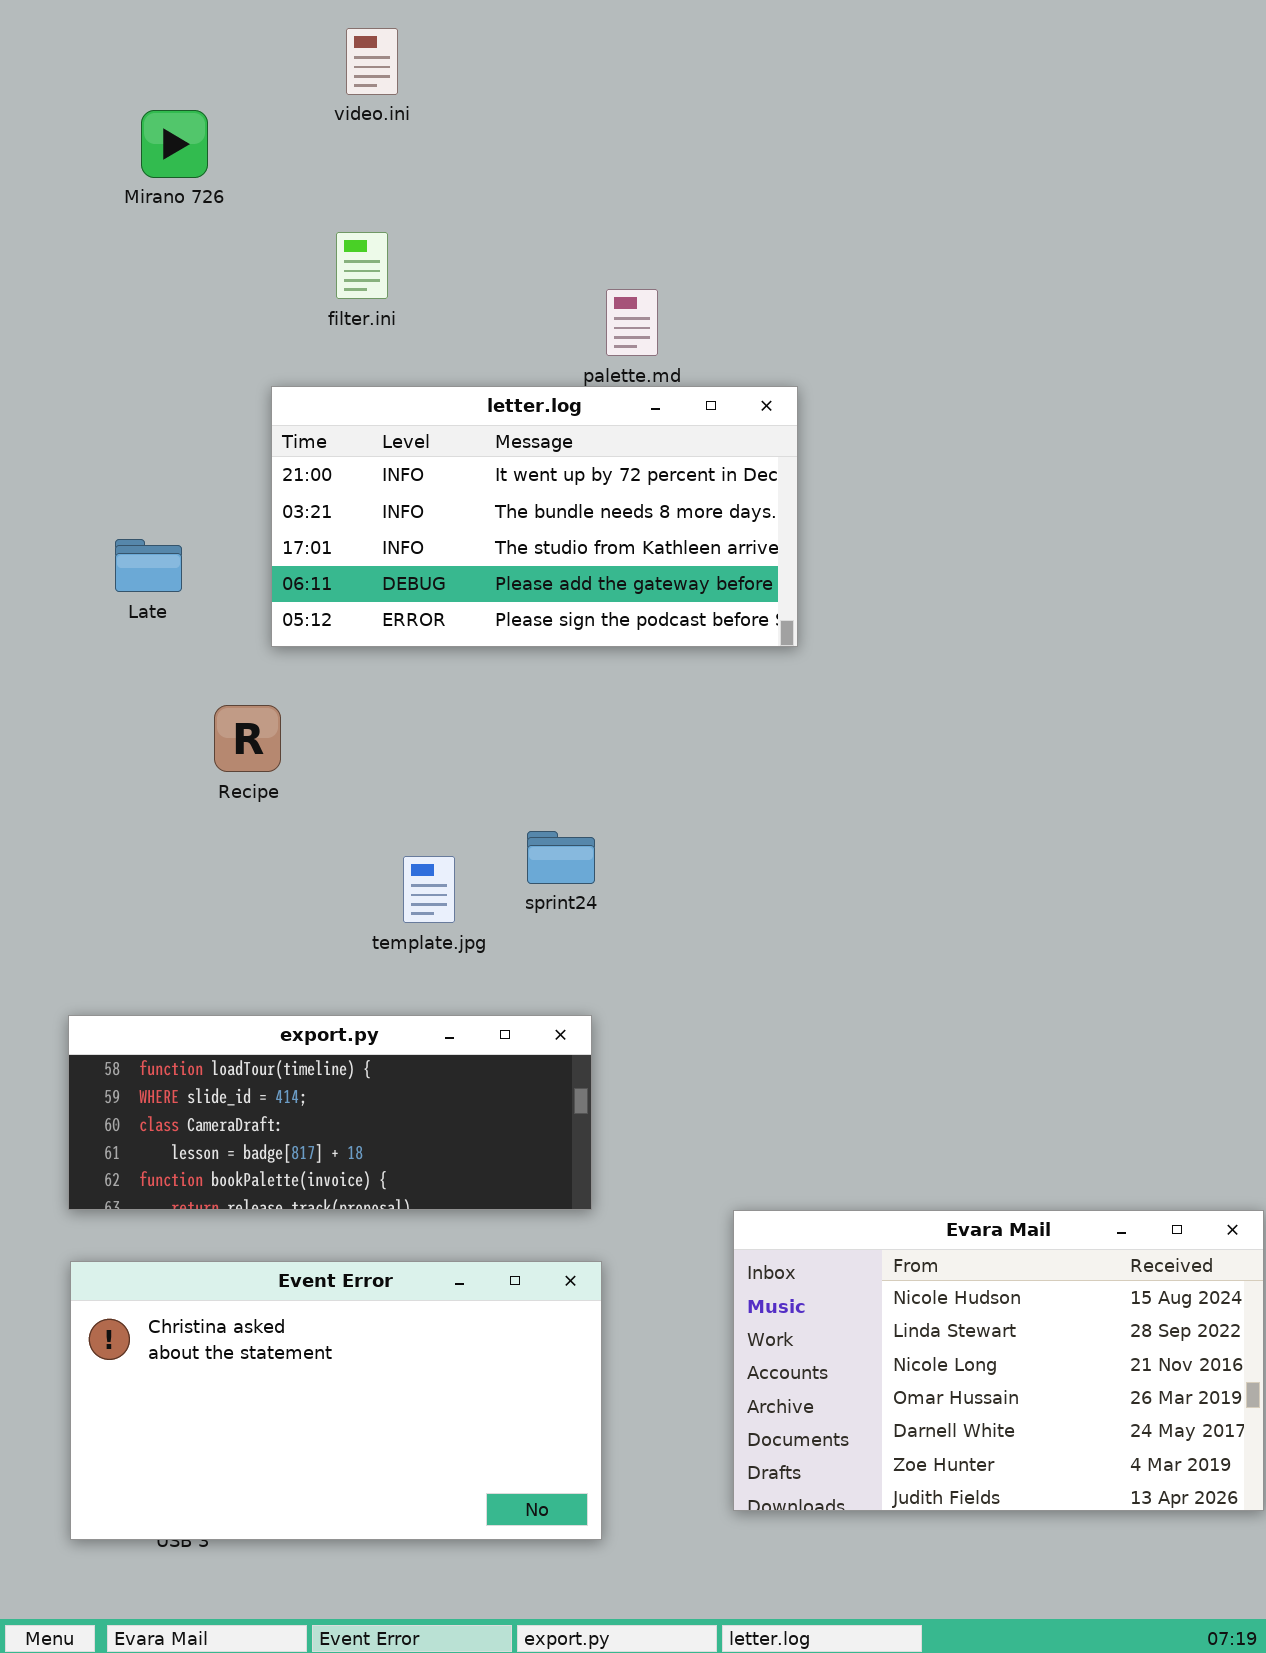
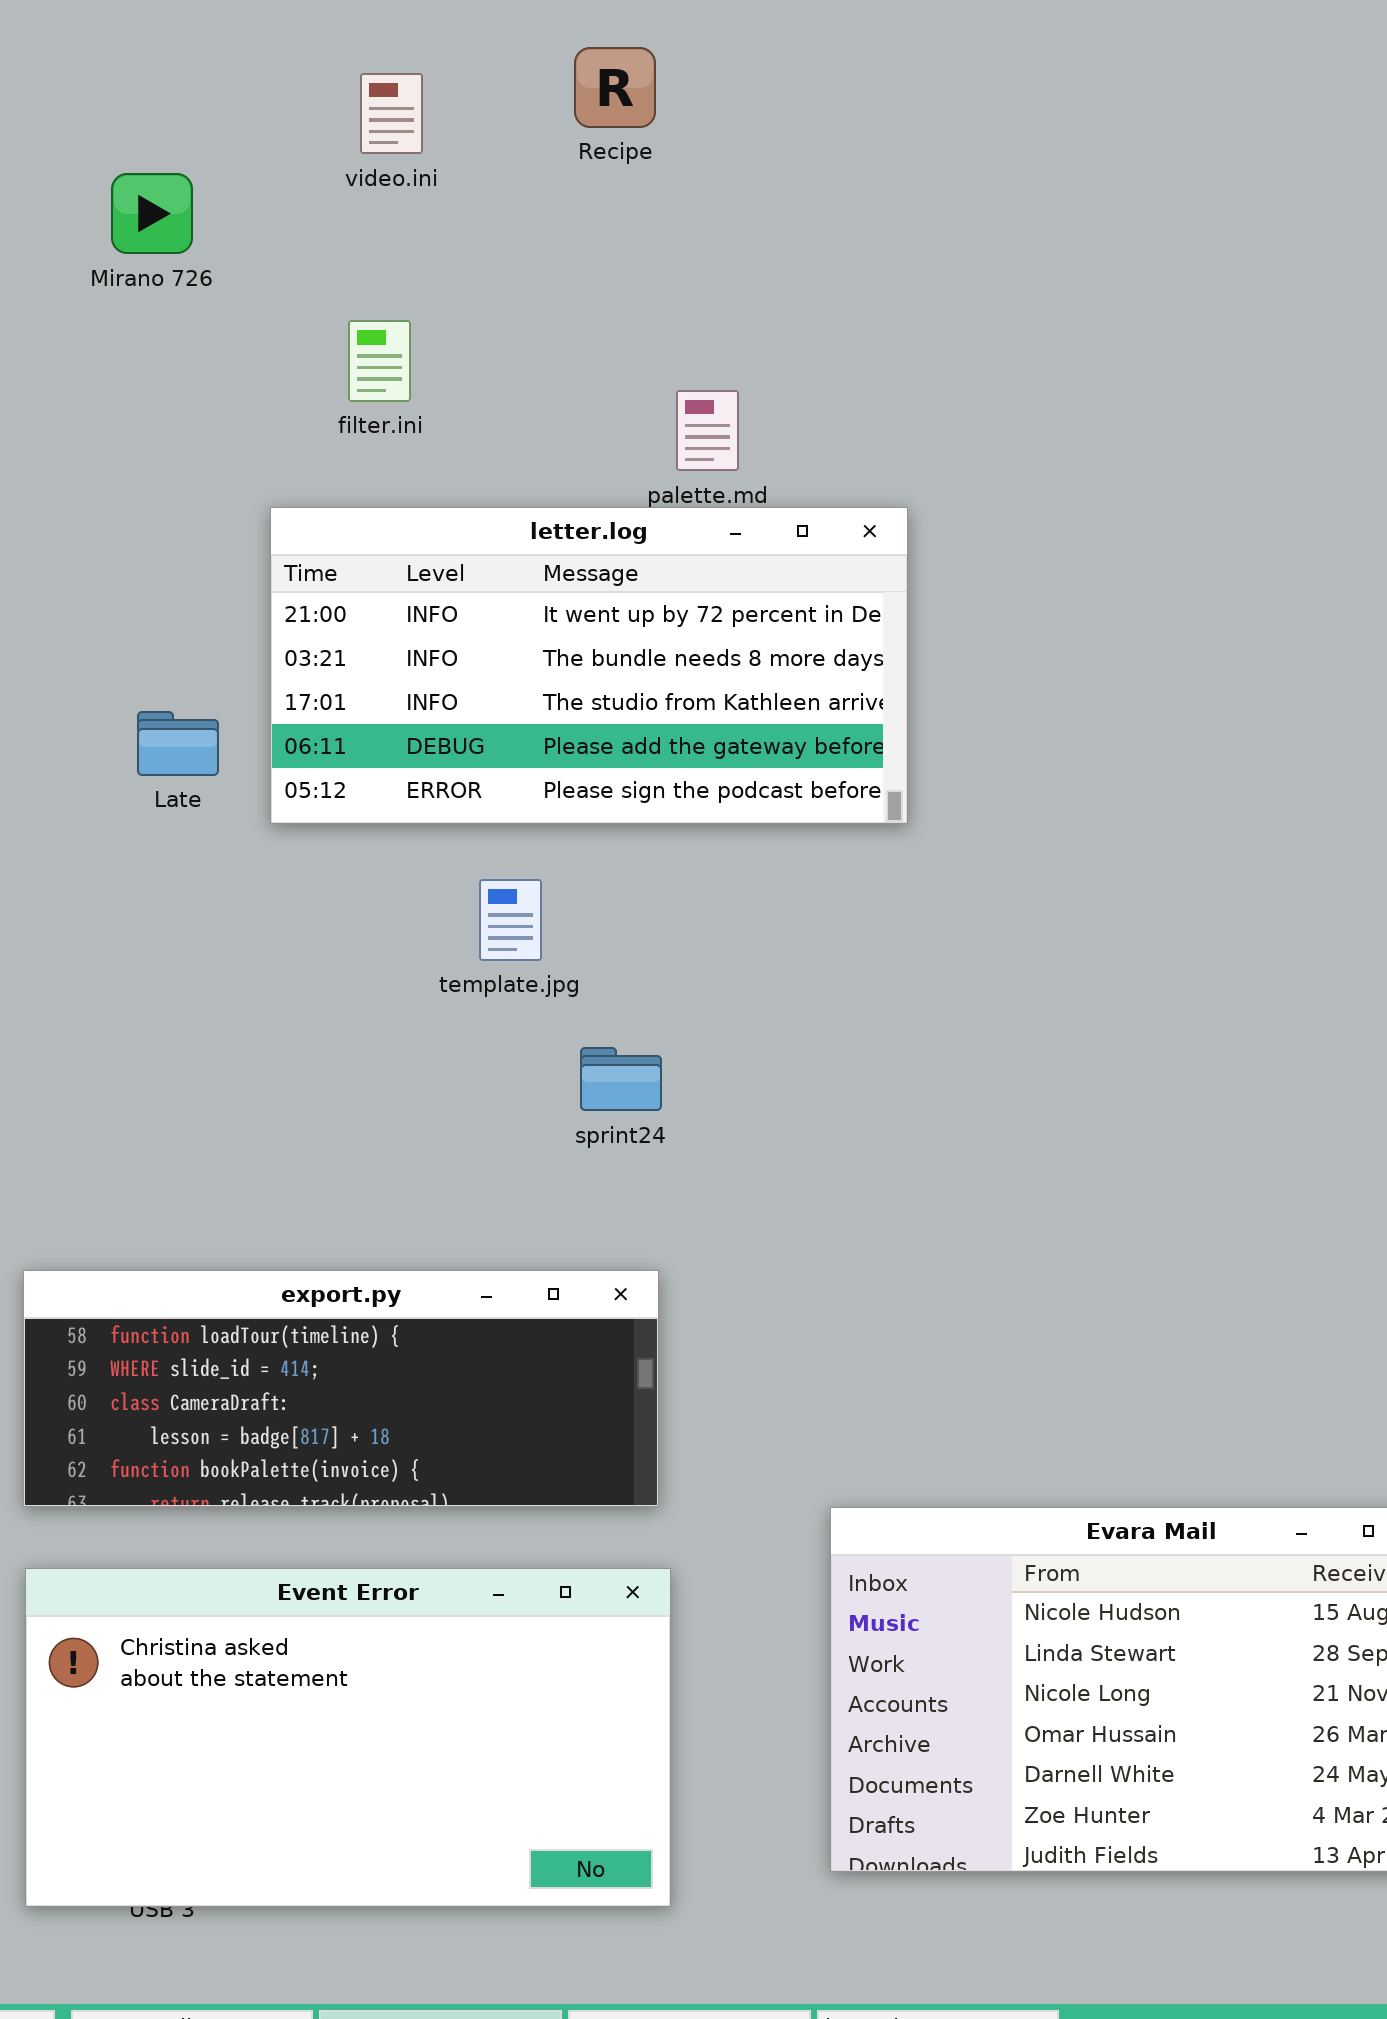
Late: [115,539,182,592] -> [137,711,219,776], moved
Recipe: [214,705,281,772] -> [574,47,656,128], moved
template.jpg: [403,856,455,923] -> [479,879,542,961], moved

